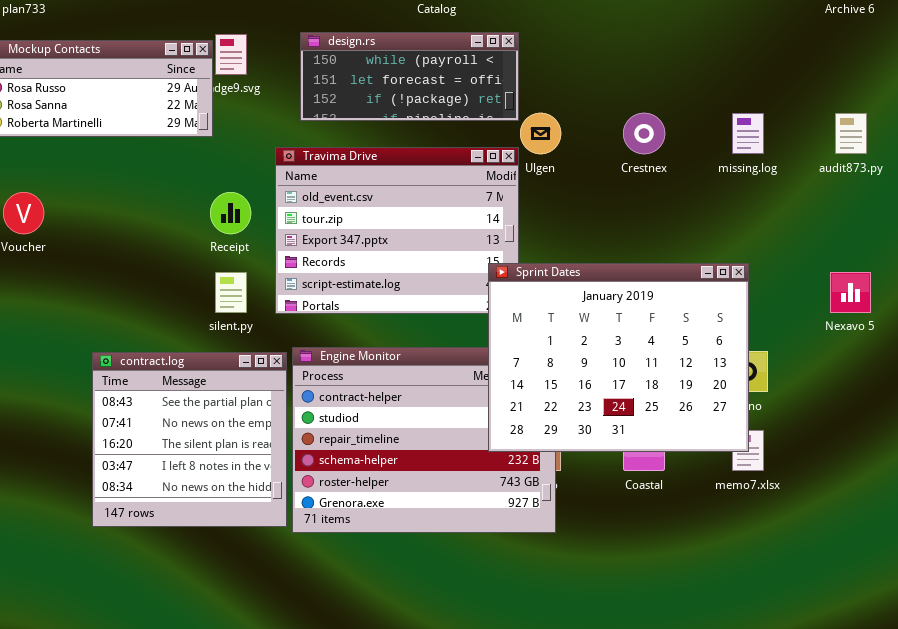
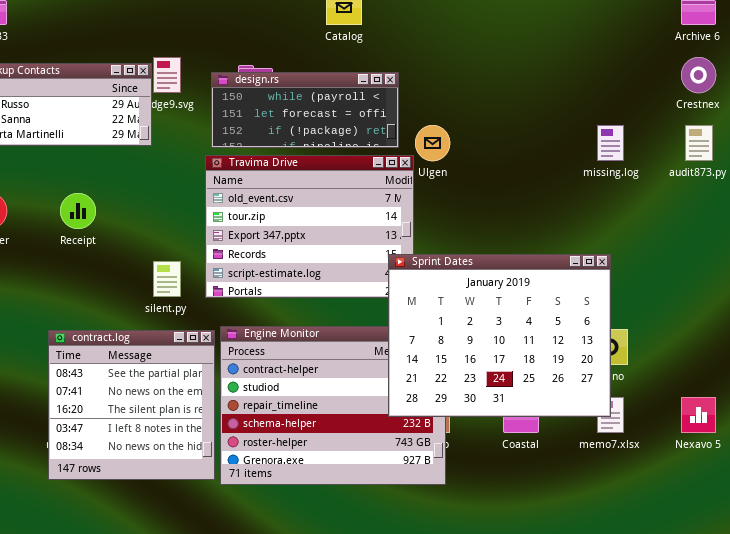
design.rs: [300,32,519,121] -> [211,72,399,148], moved
Crestnex: [623,113,665,154] -> [681,57,716,93], moved
Receipt: [210,192,251,234] -> [60,193,96,229], moved
Nexavo 5: [830,272,871,313] -> [681,397,716,433], moved

